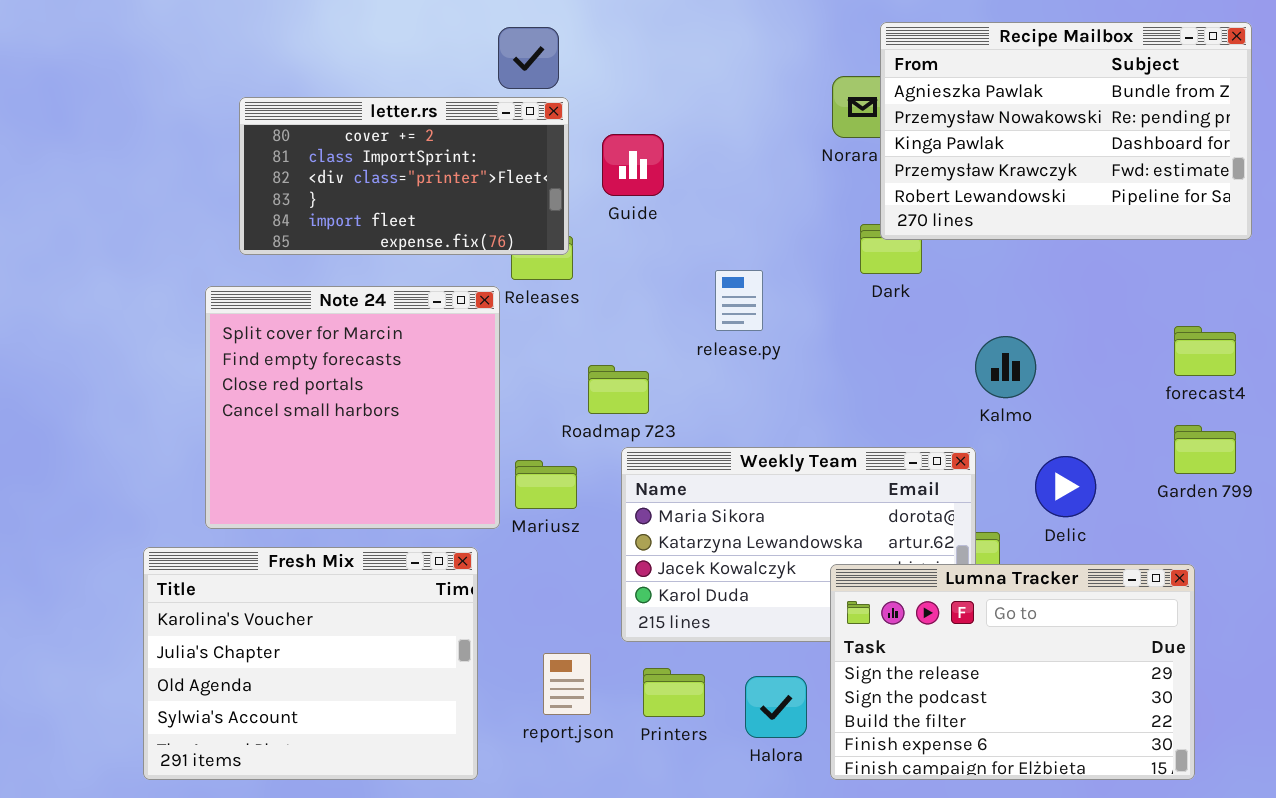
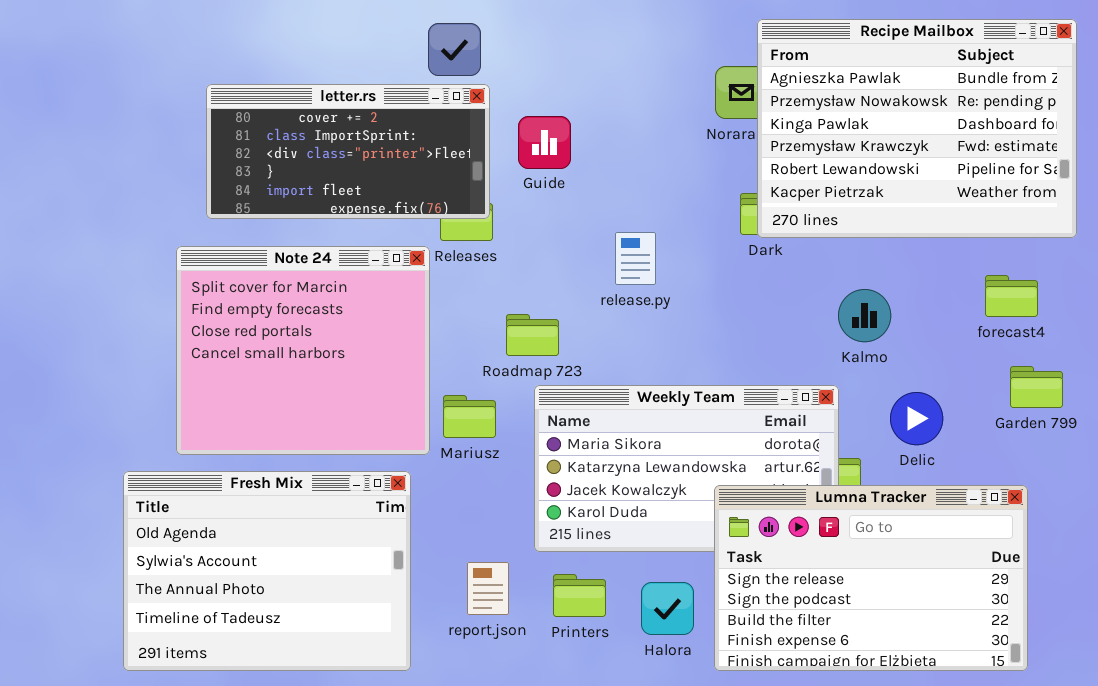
Recipe Mailbox: [880,22,1252,240] -> [757,19,1077,238], resized
forecast4: [1174,326,1236,376] -> [985,275,1038,317], moved
Fresh Mix: [143,547,478,780] -> [123,471,411,671], scrolled down 2 rows

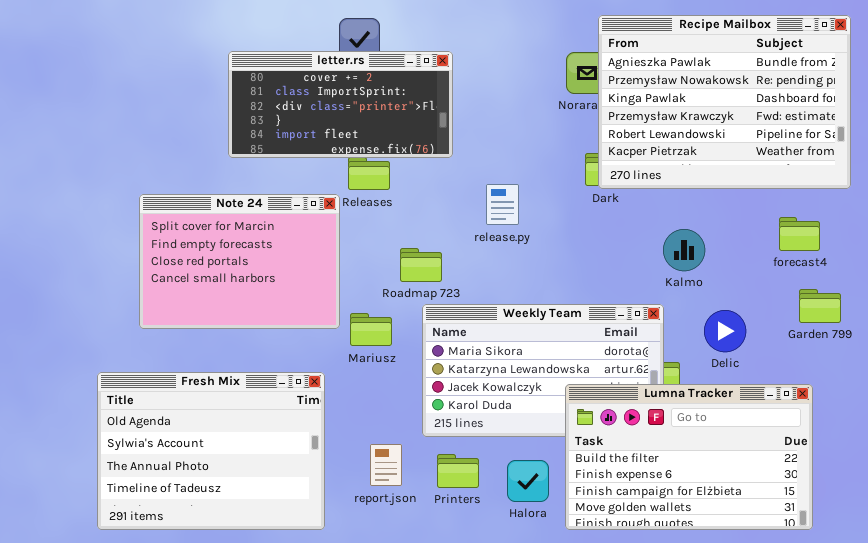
letter.rs: [206,84,490,219] -> [228,51,453,158], moved
Note 24: [176,246,430,455] -> [139,194,340,329], resized
Lumna Tracker: [714,485,1028,671] -> [565,384,813,530], scrolled down 2 rows

